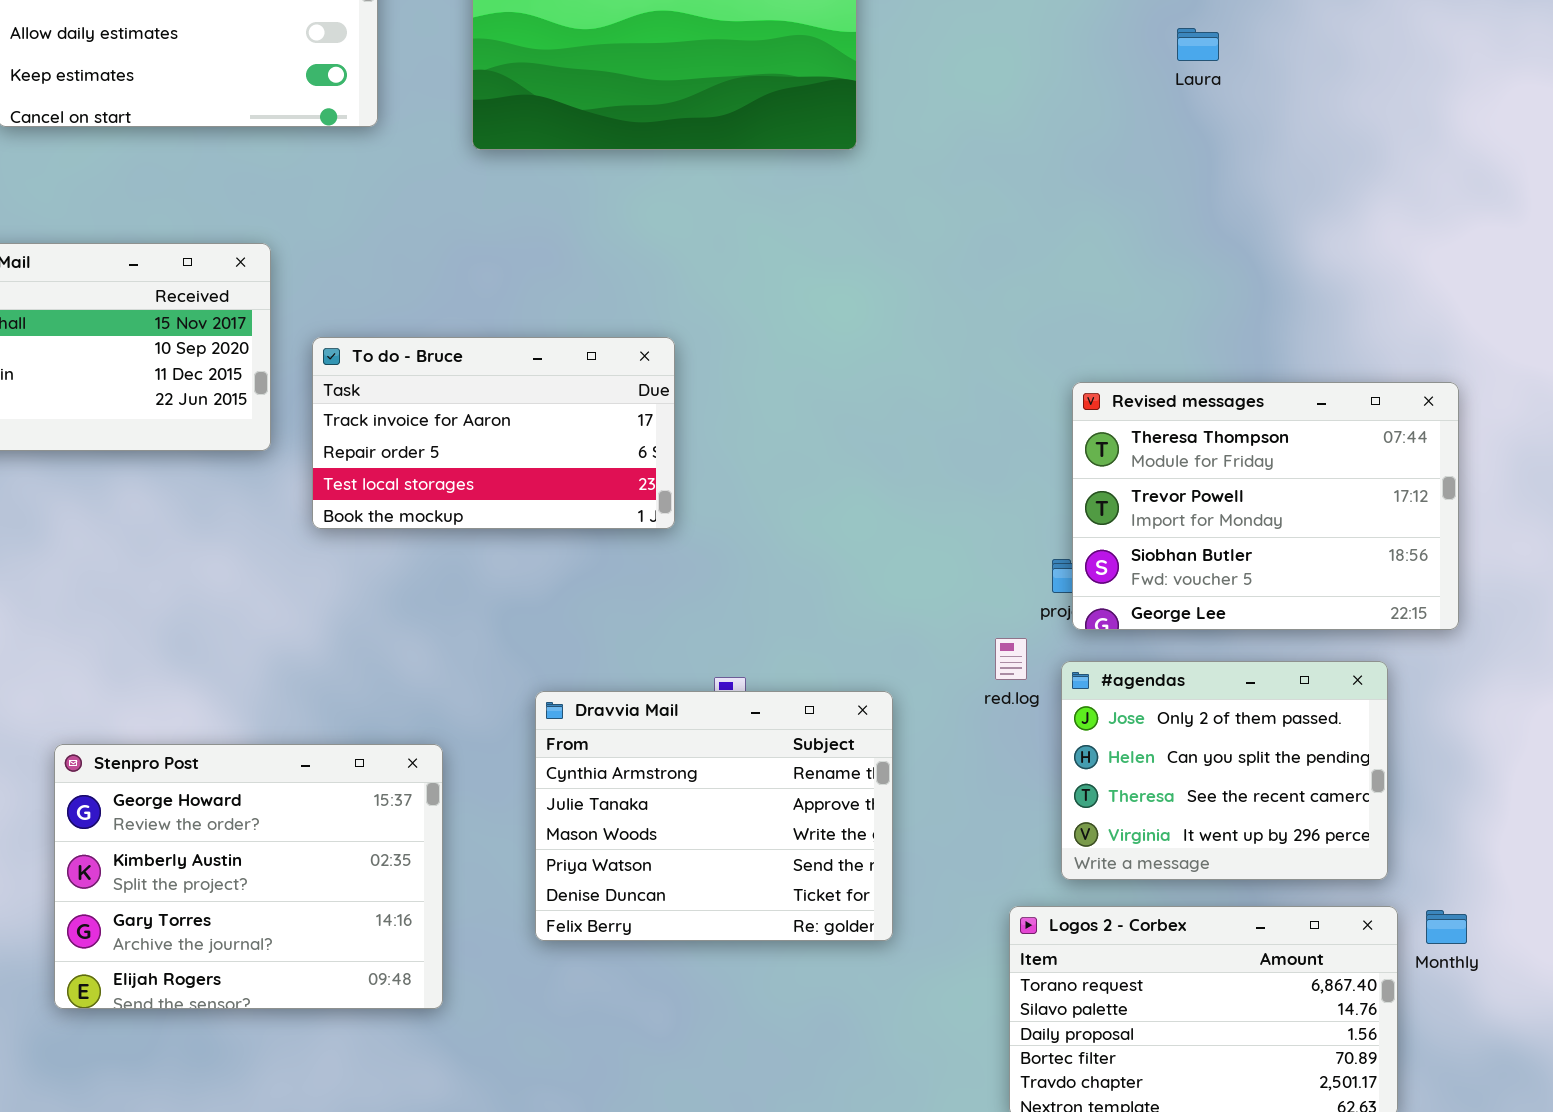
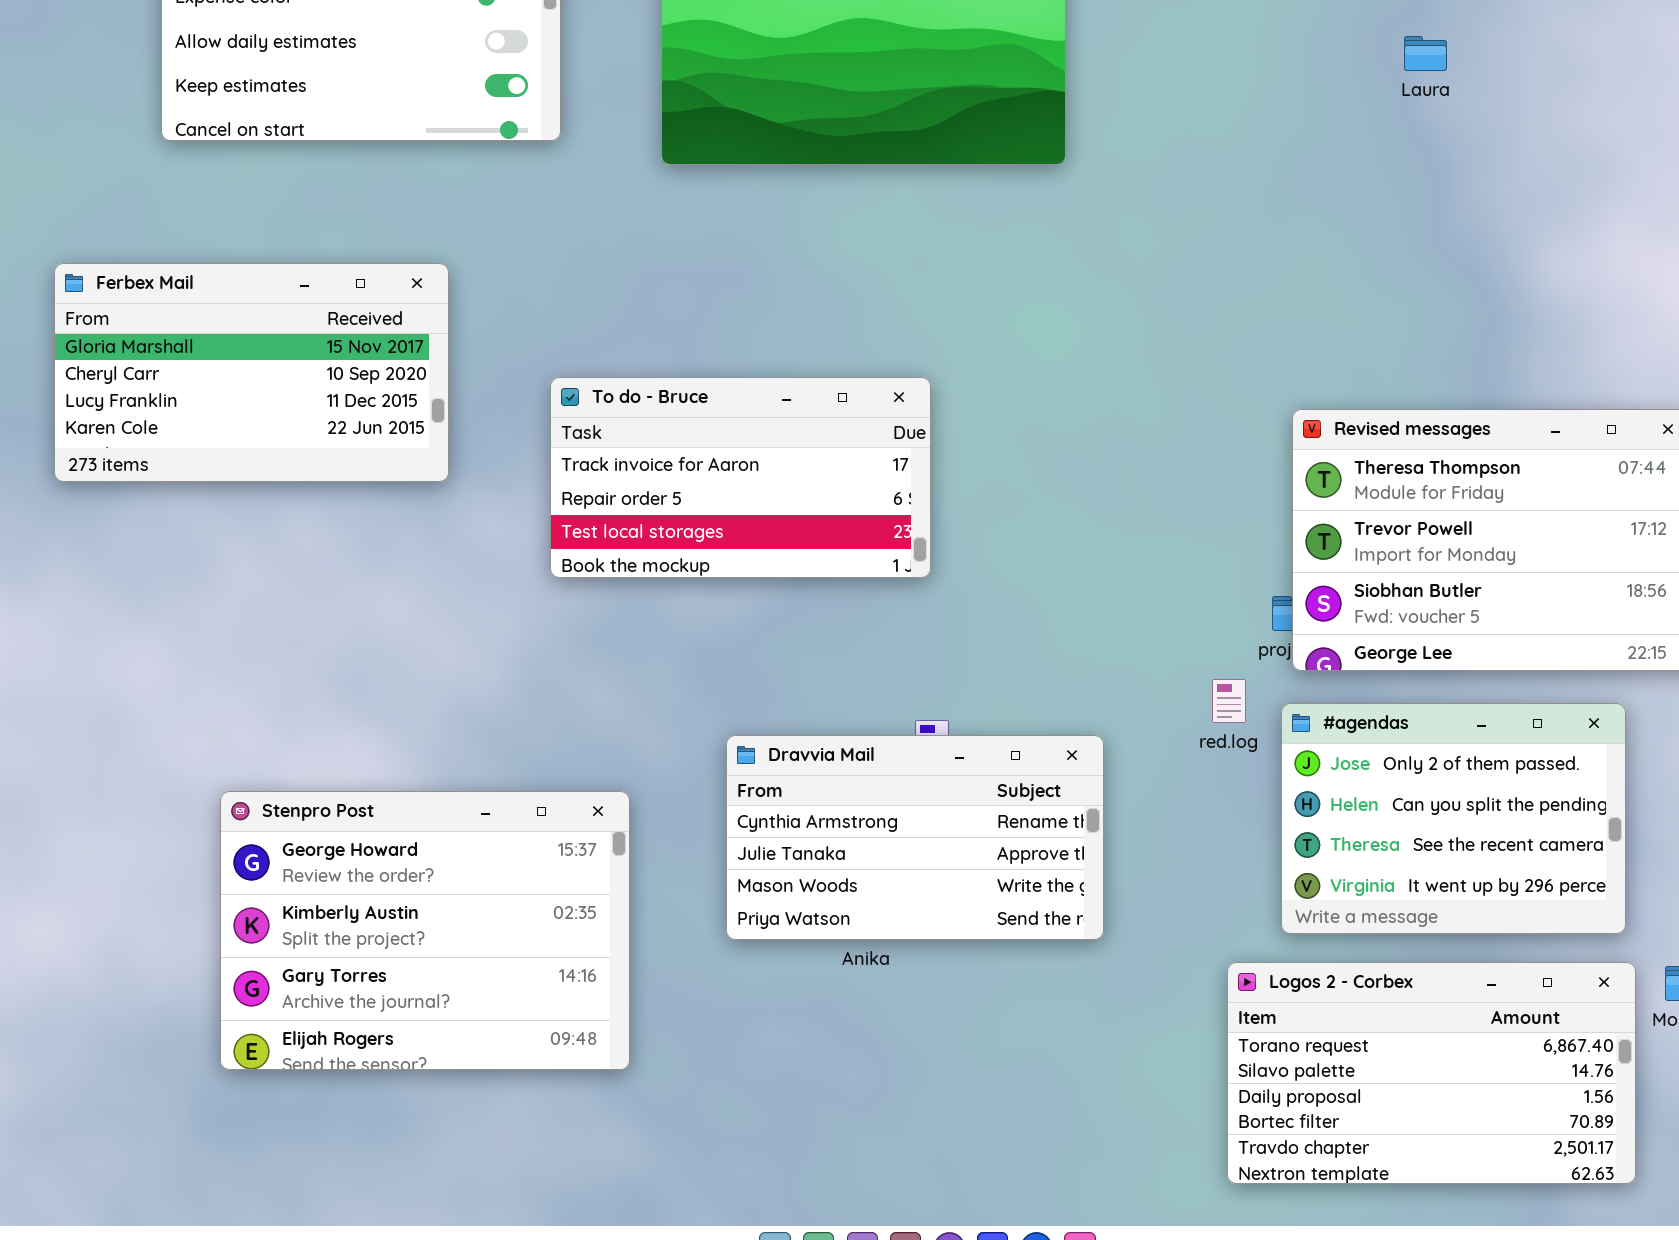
To do - Bruce: [312,337,675,529] -> [550,377,931,578], moved
Dravvia Mail: [535,691,893,941] -> [726,735,1104,940], resized

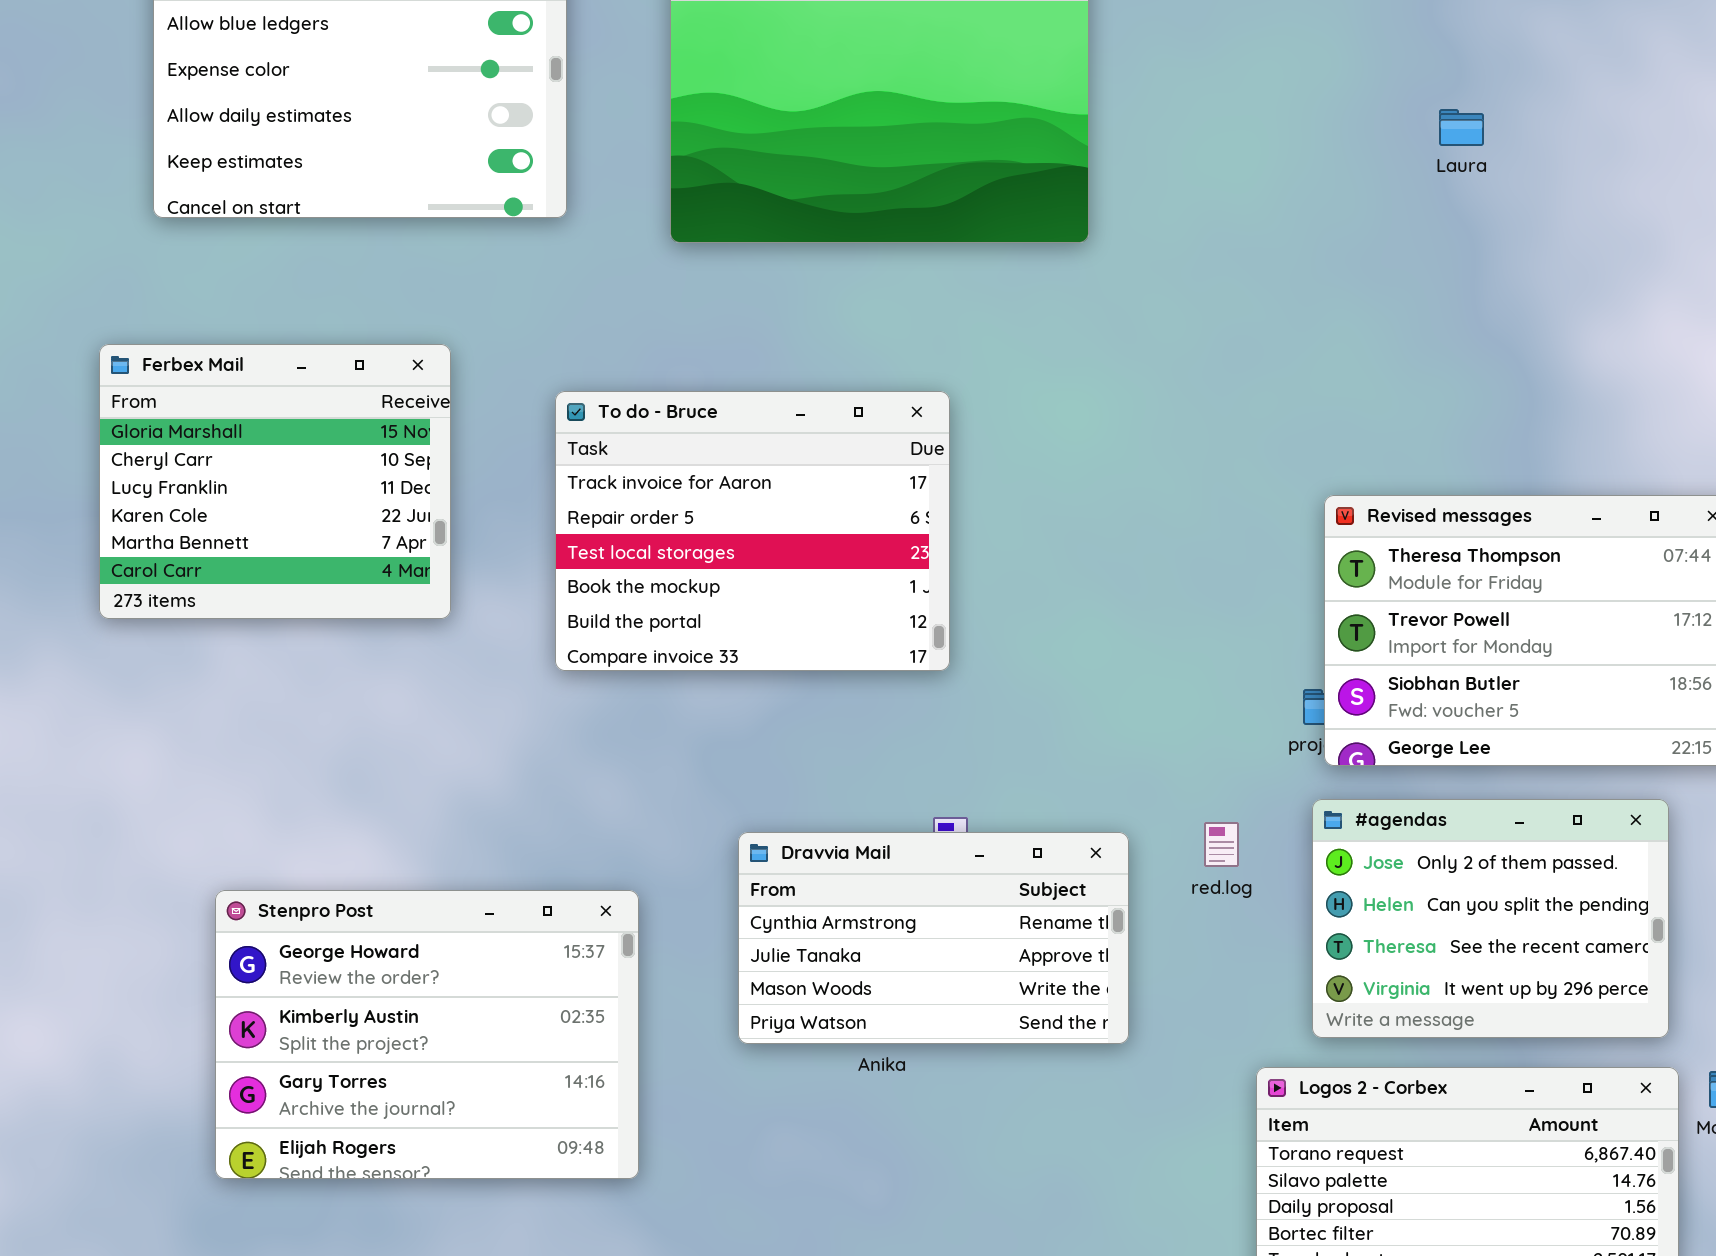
Ferbex Mail: [54,263,449,482] -> [99,344,451,619], resized
To do - Bruce: [550,377,931,578] -> [555,391,950,671], resized
red.log: [1212,679,1246,723] -> [1204,822,1239,867], moved

